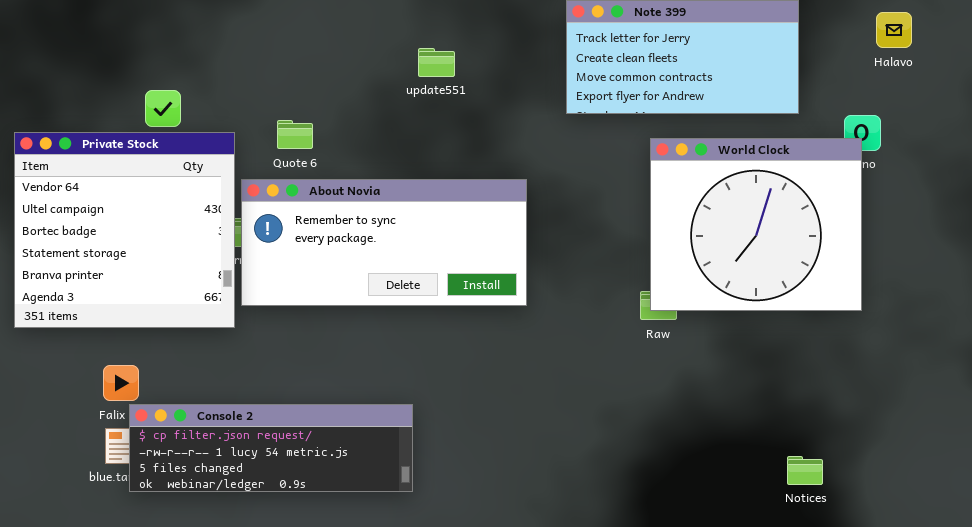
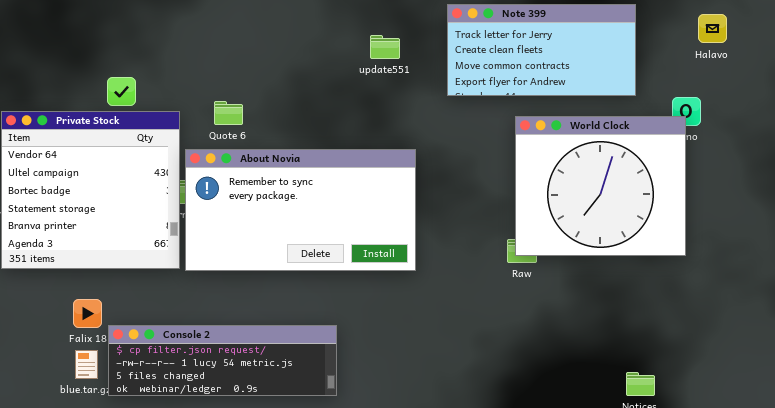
update551: [418,48,455,77] -> [370,35,400,59], moved
About Novia: [241,179,527,306] -> [185,149,416,271], resized
Console 2: [129,404,413,492] -> [108,325,337,396], moved

